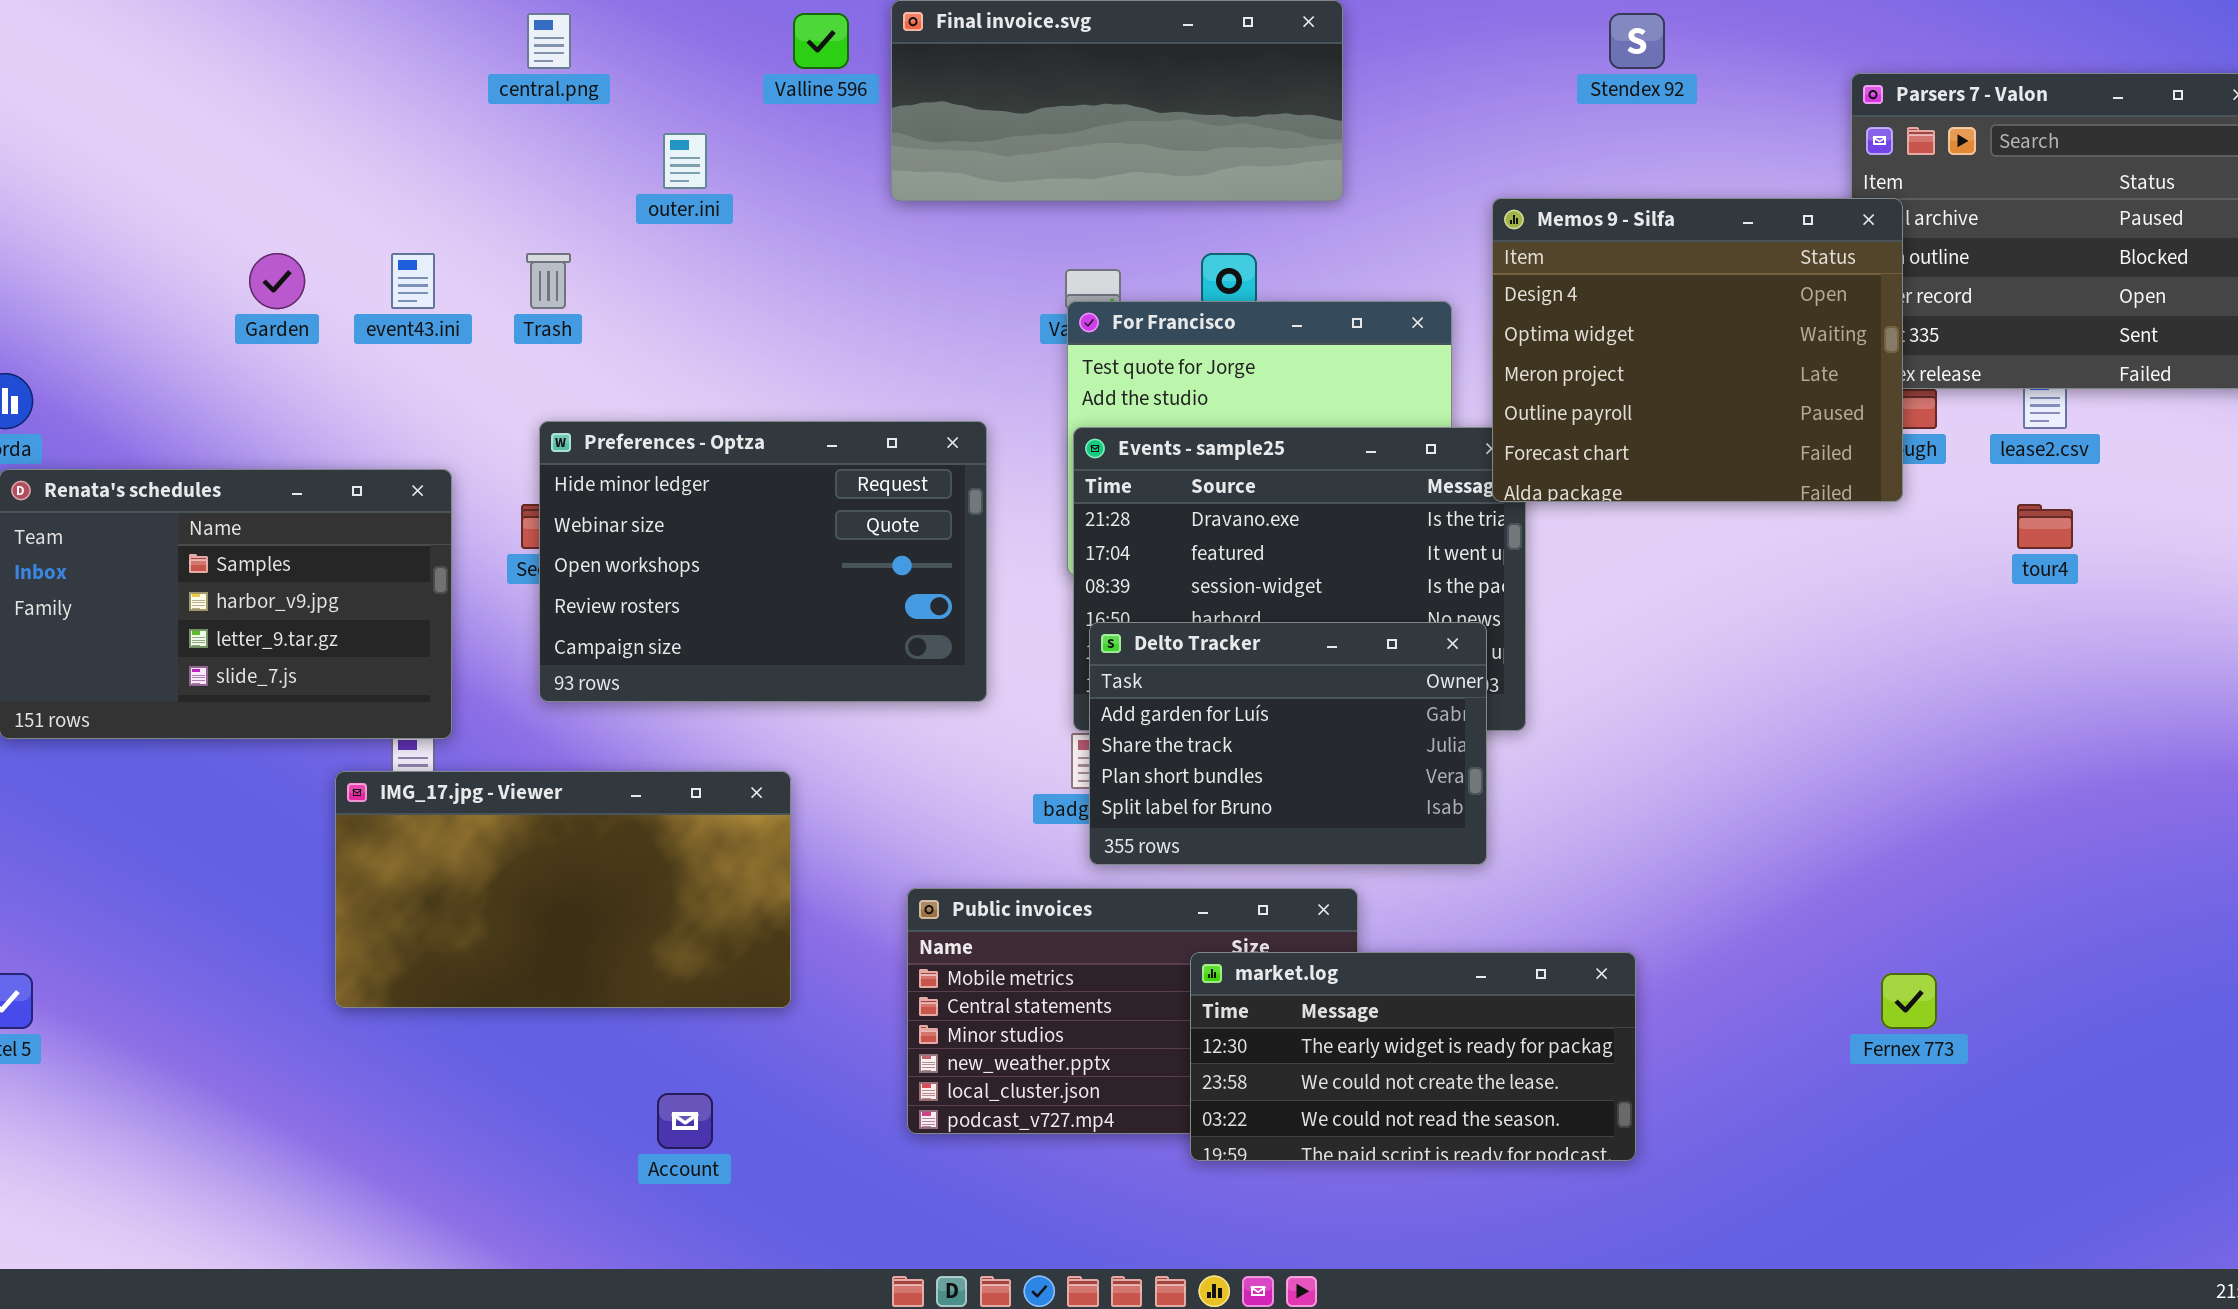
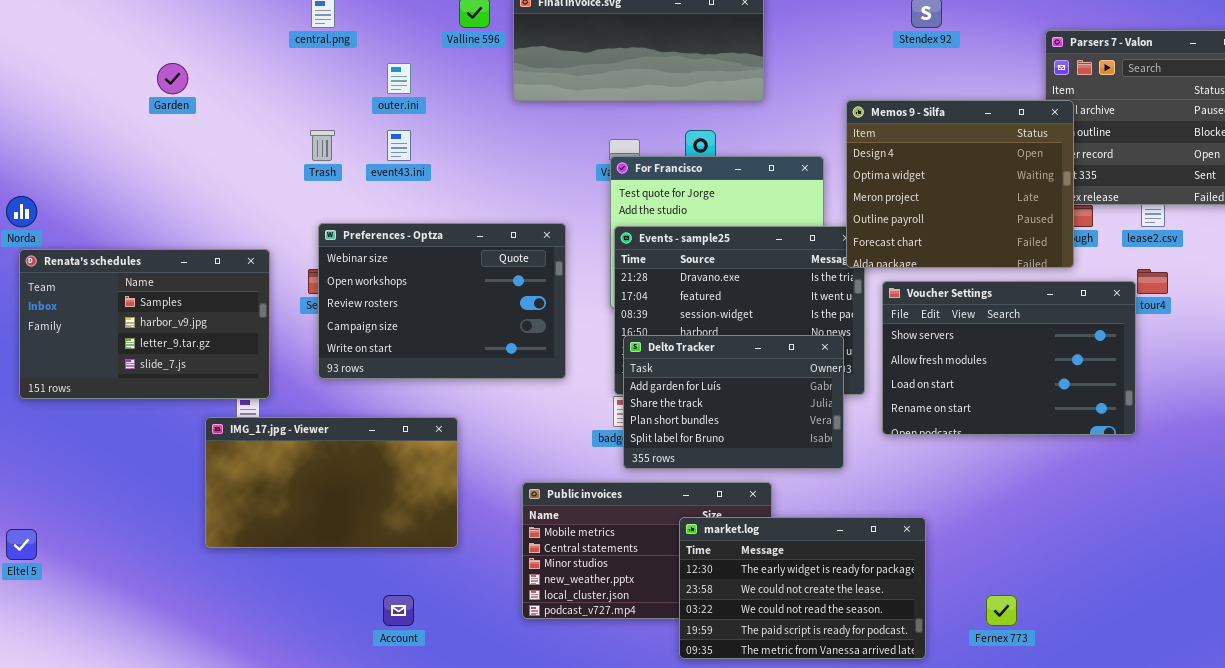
Garden: [249,253,305,309] -> [157,63,188,94], moved
event43.ini: [391,253,435,309] -> [387,130,411,161], moved
Preferences - Optza: [539,421,987,702] -> [318,223,566,379], scrolled down 1 row
Voucher Settings: none -> [882,281,1136,435], opened
market.log: [1190,952,1636,1161] -> [679,517,926,659], resized
Fernex 773: [1881,973,1937,1029] -> [986,595,1017,626], moved

